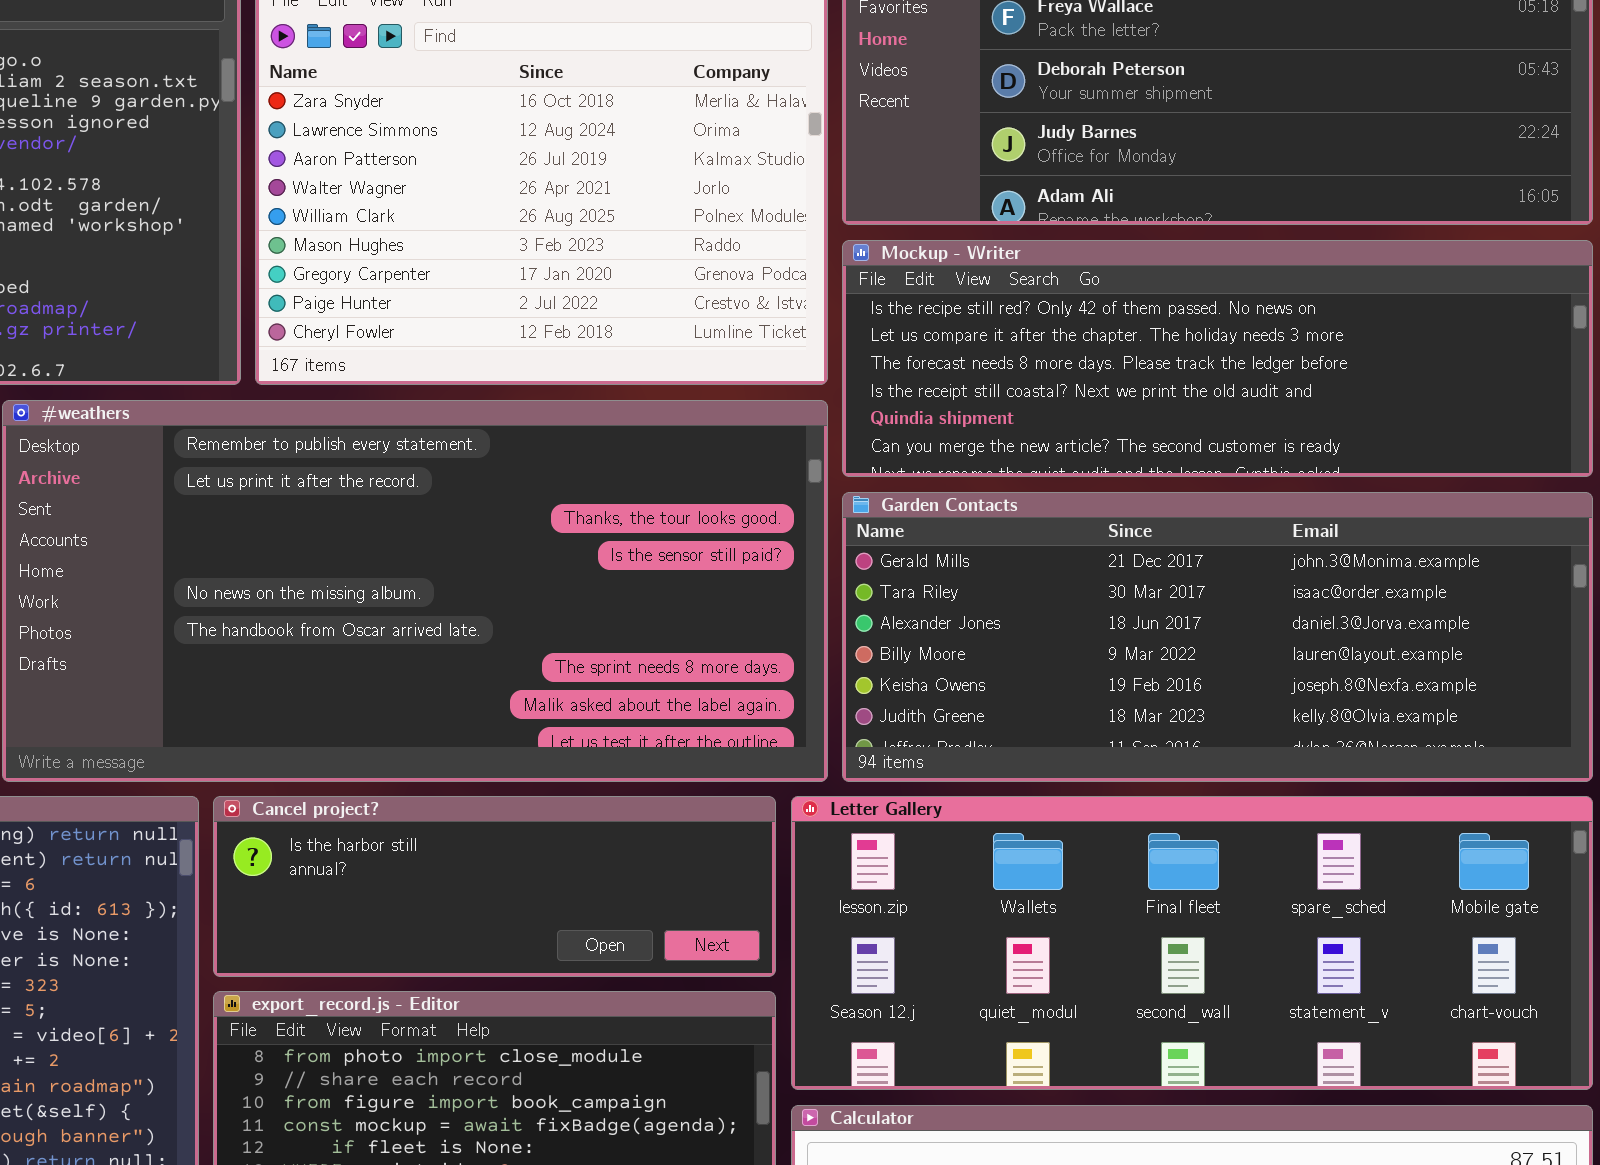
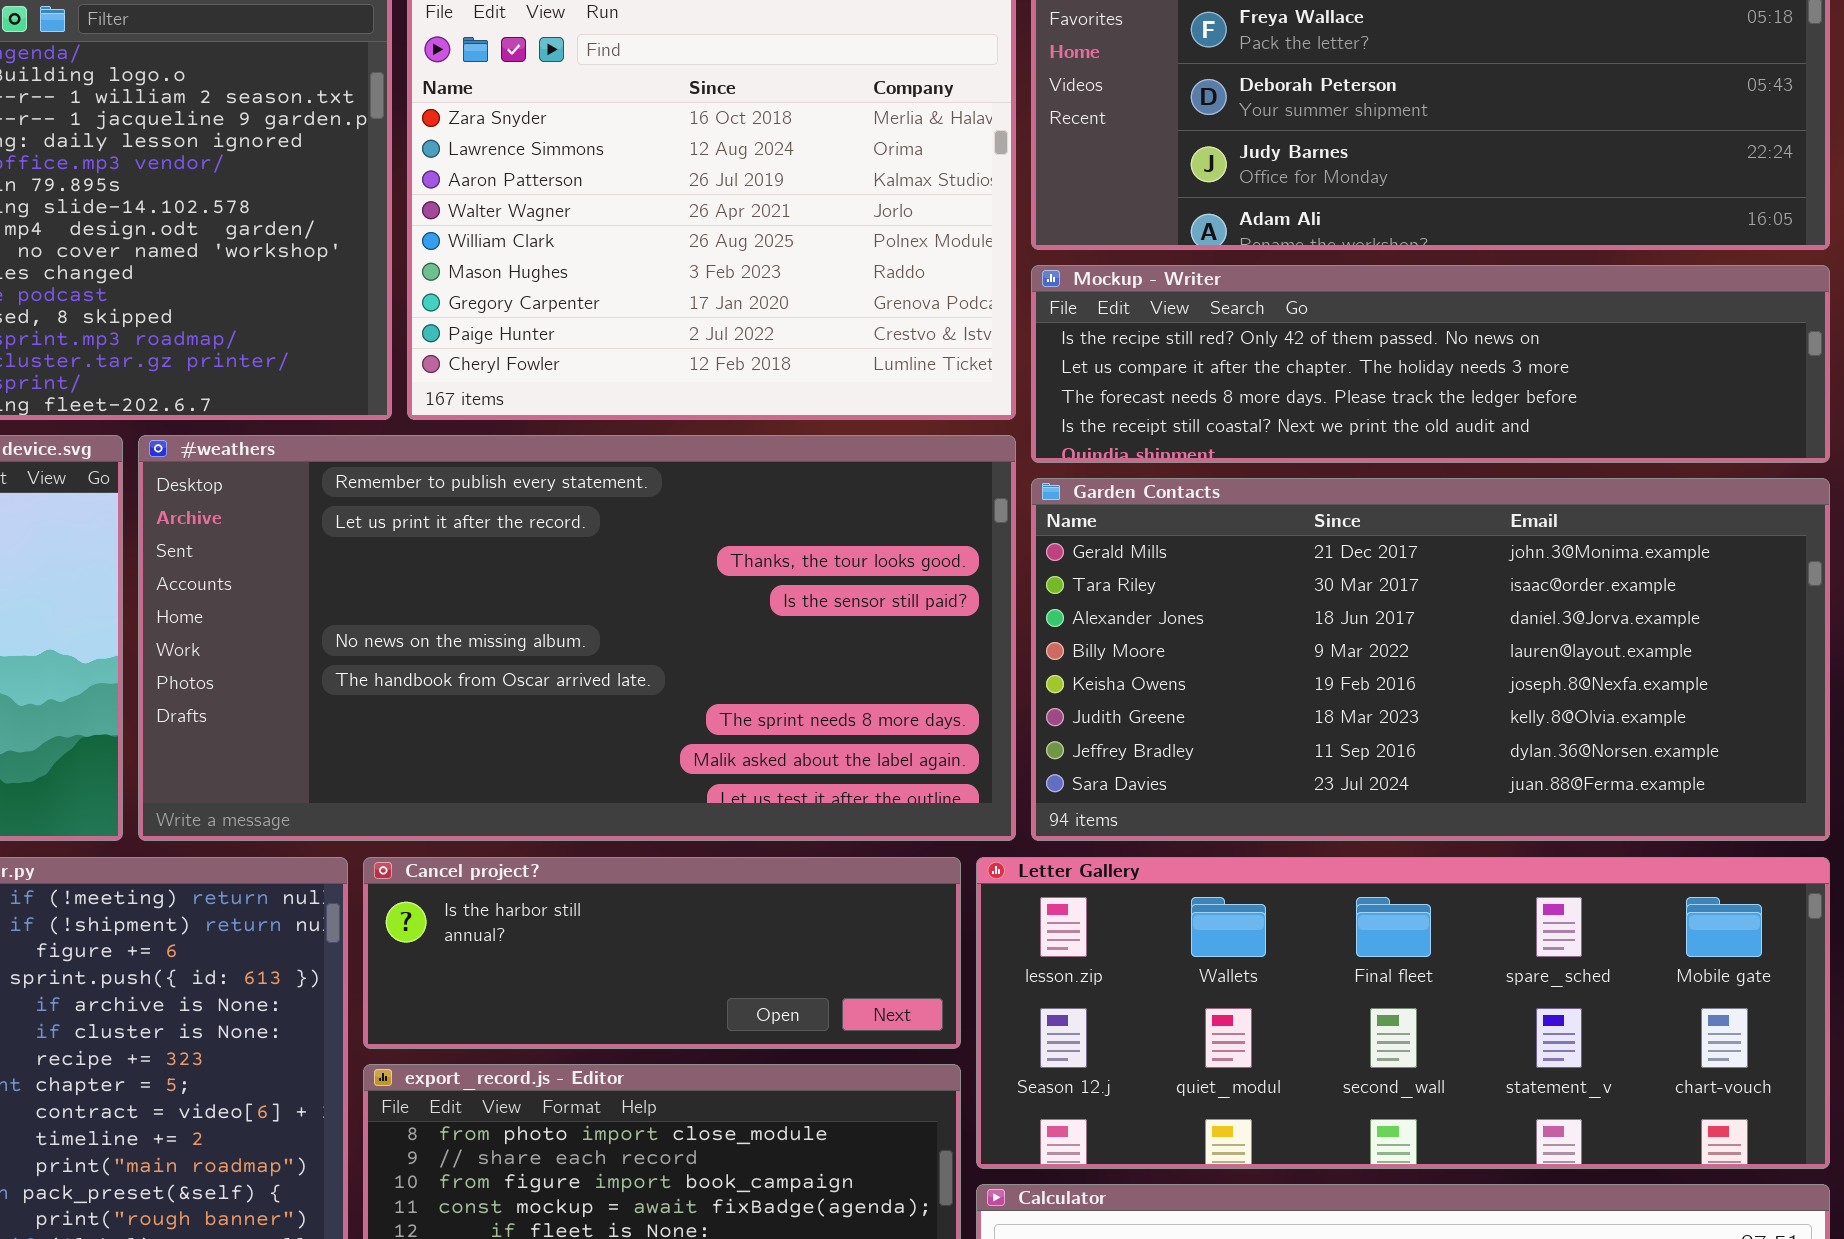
Mockup - Writer: [842,240,1593,477] -> [1031,265,1830,463], resized
Garden Contacts: [842,492,1593,782] -> [1031,478,1830,841], resized

